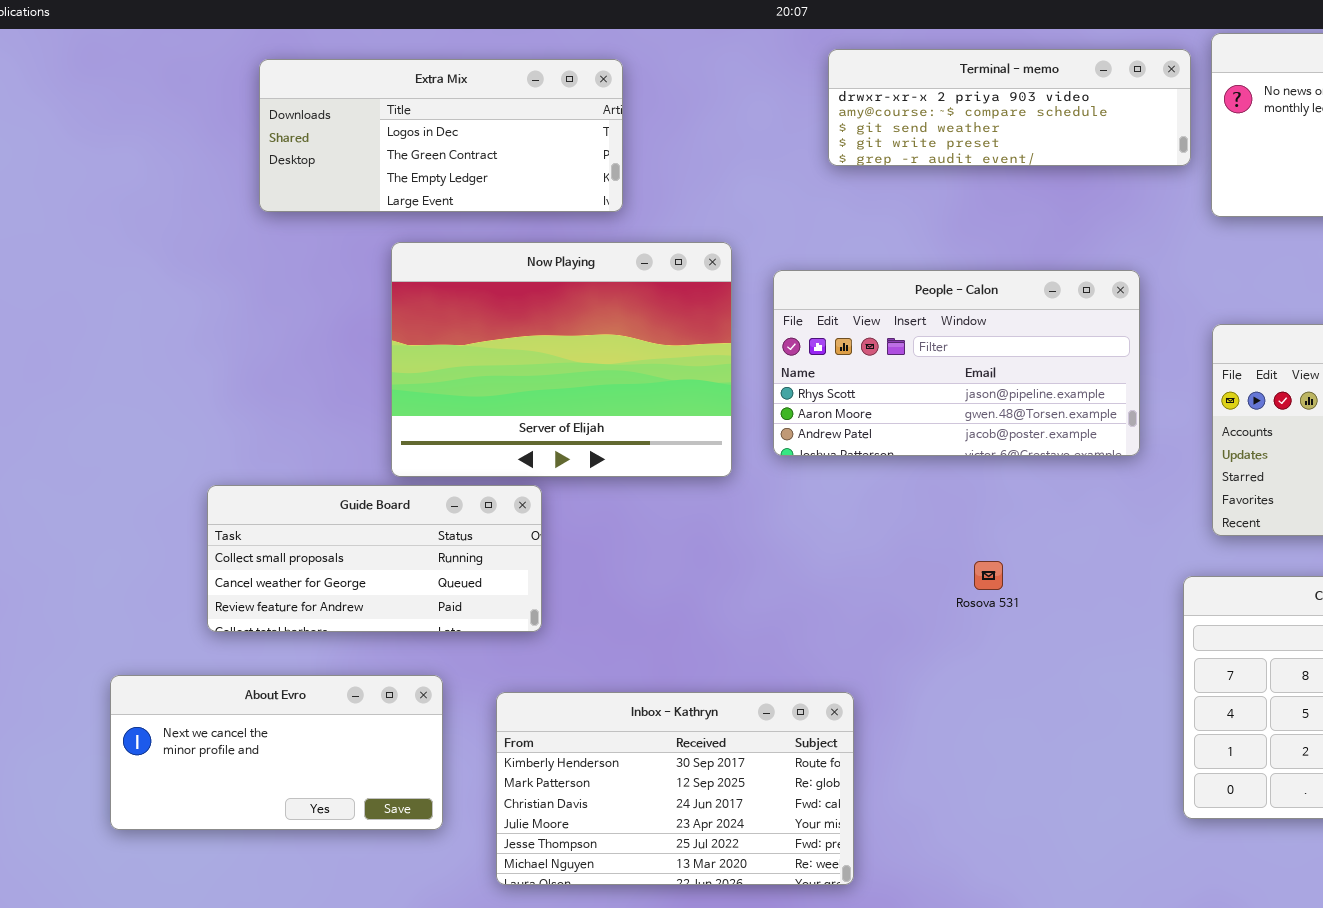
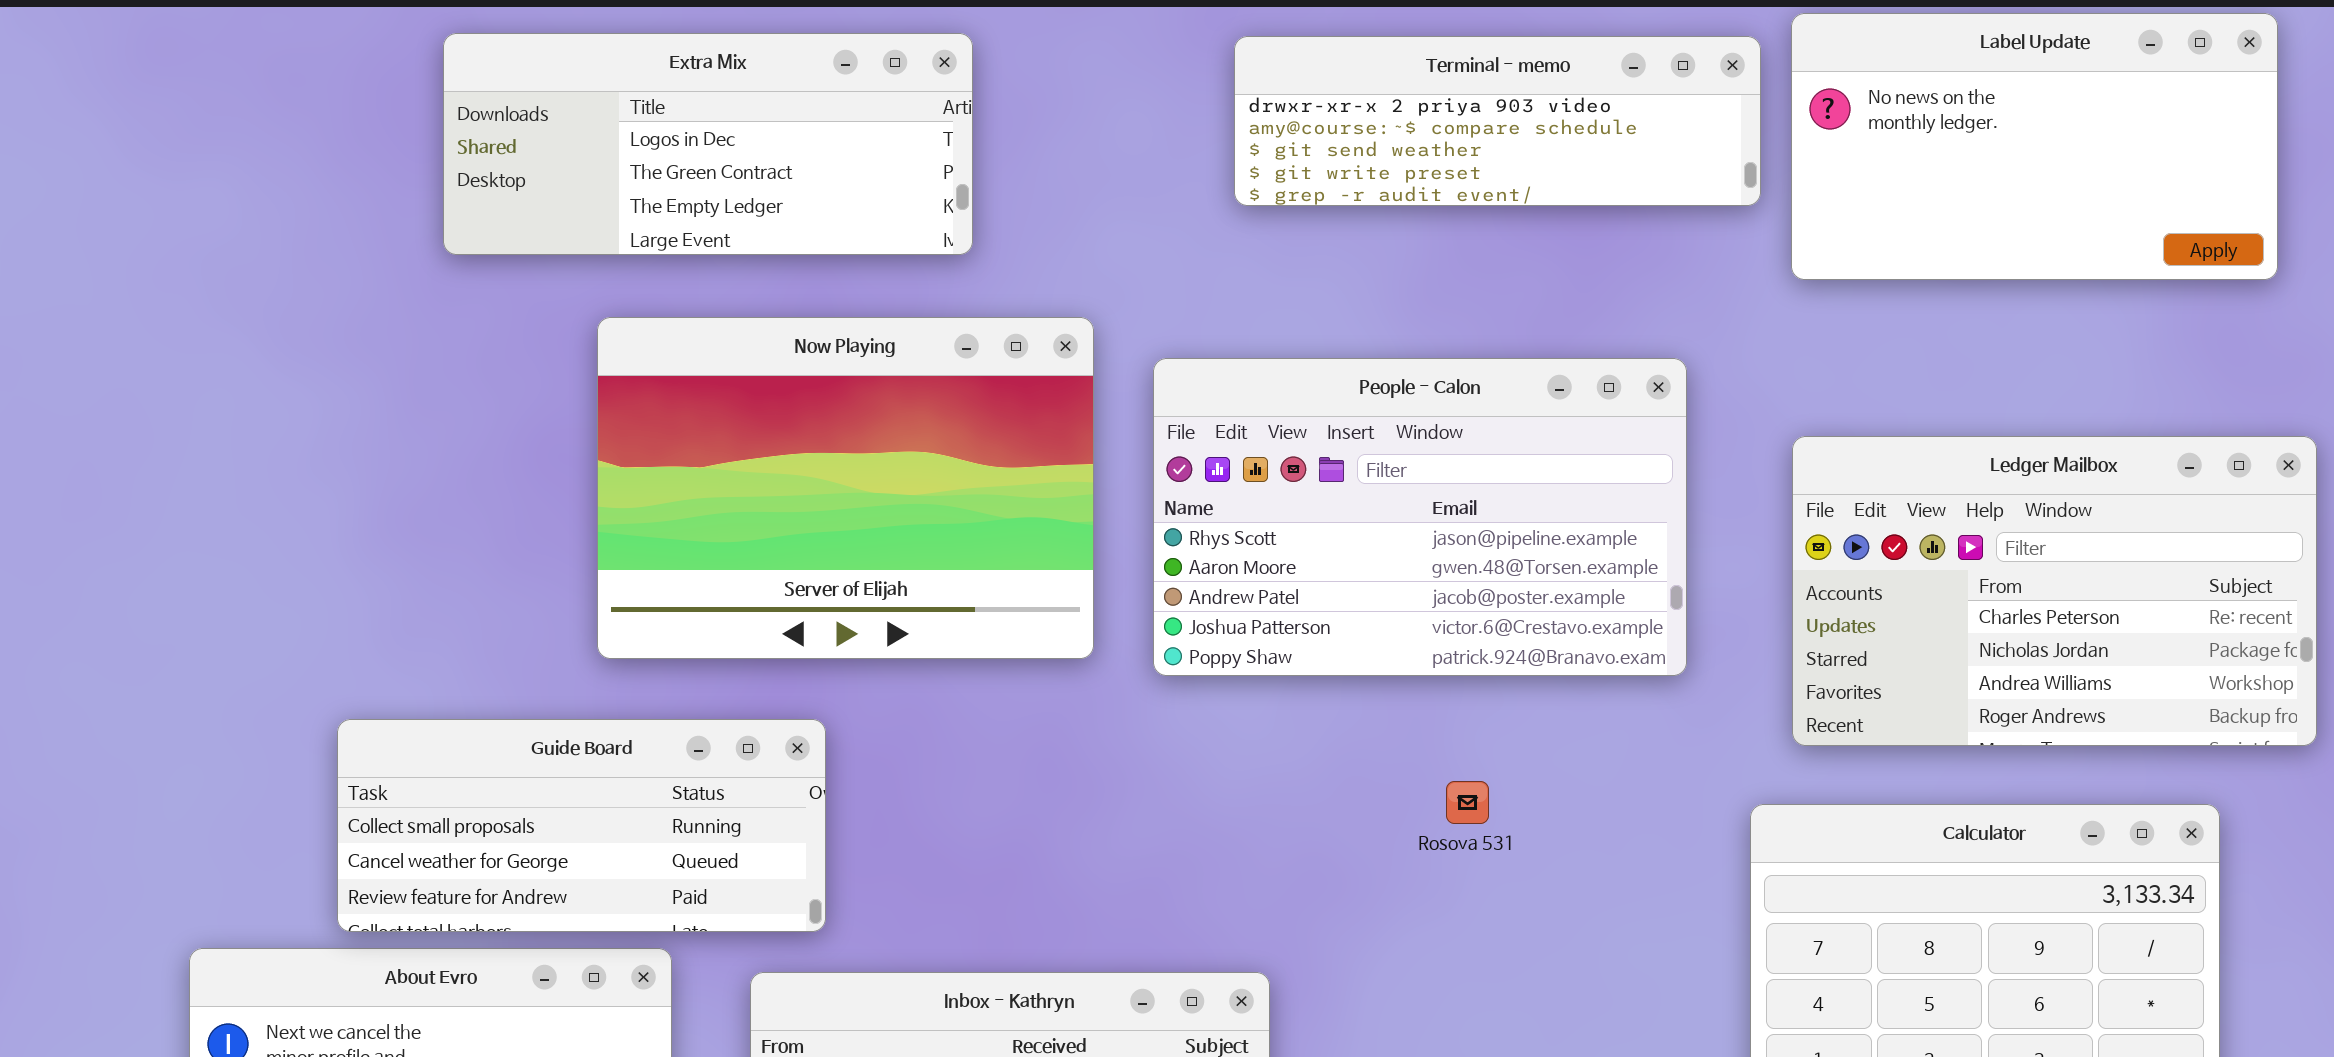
Extra Mix: [259,59,623,212] -> [443,33,973,255], moved
People - Calon: [773,270,1140,456] -> [1153,358,1687,676], resized
Guide Board: [207,485,542,632] -> [337,719,826,932], moved

